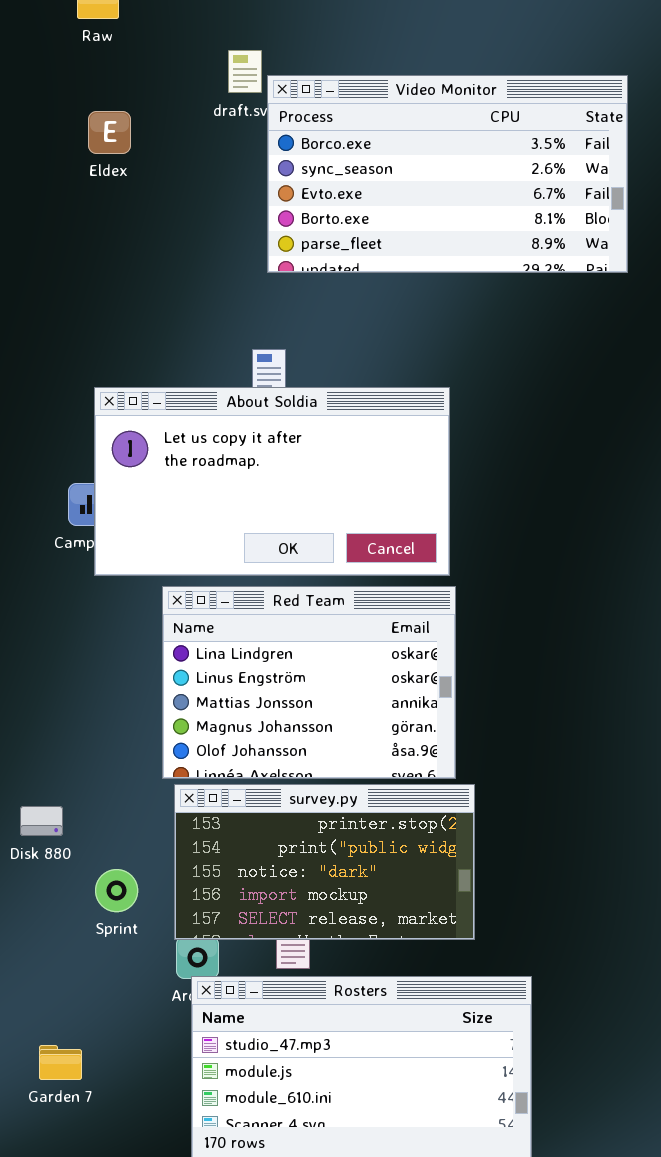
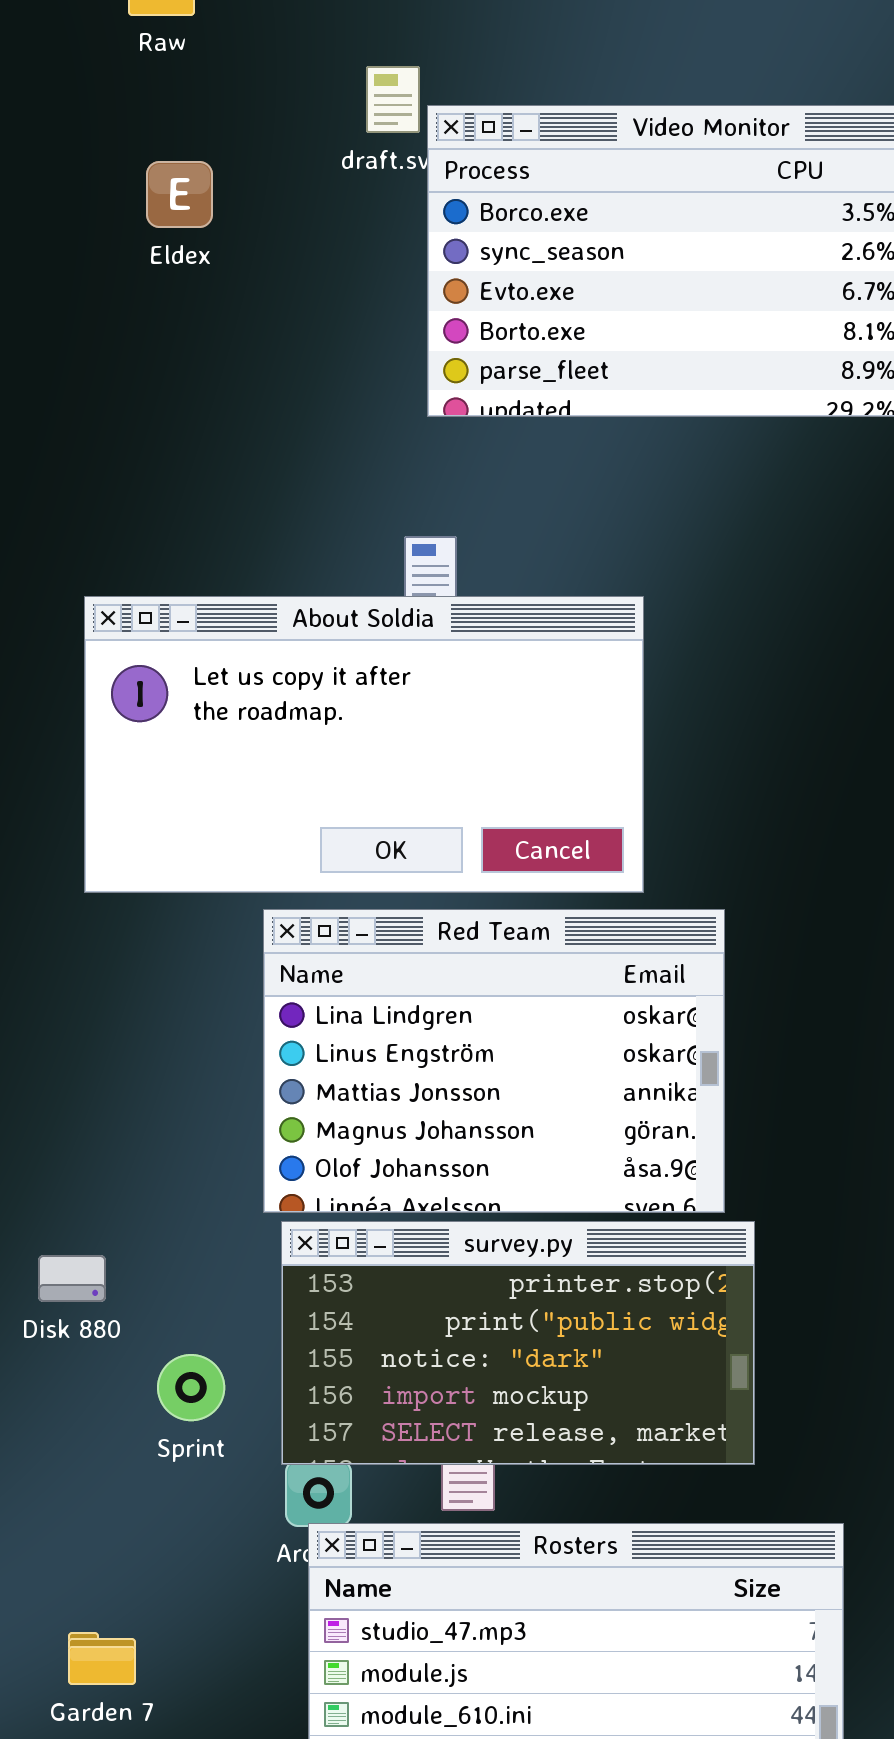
About Soldia: [94,387,450,576] -> [84,596,644,893], moved

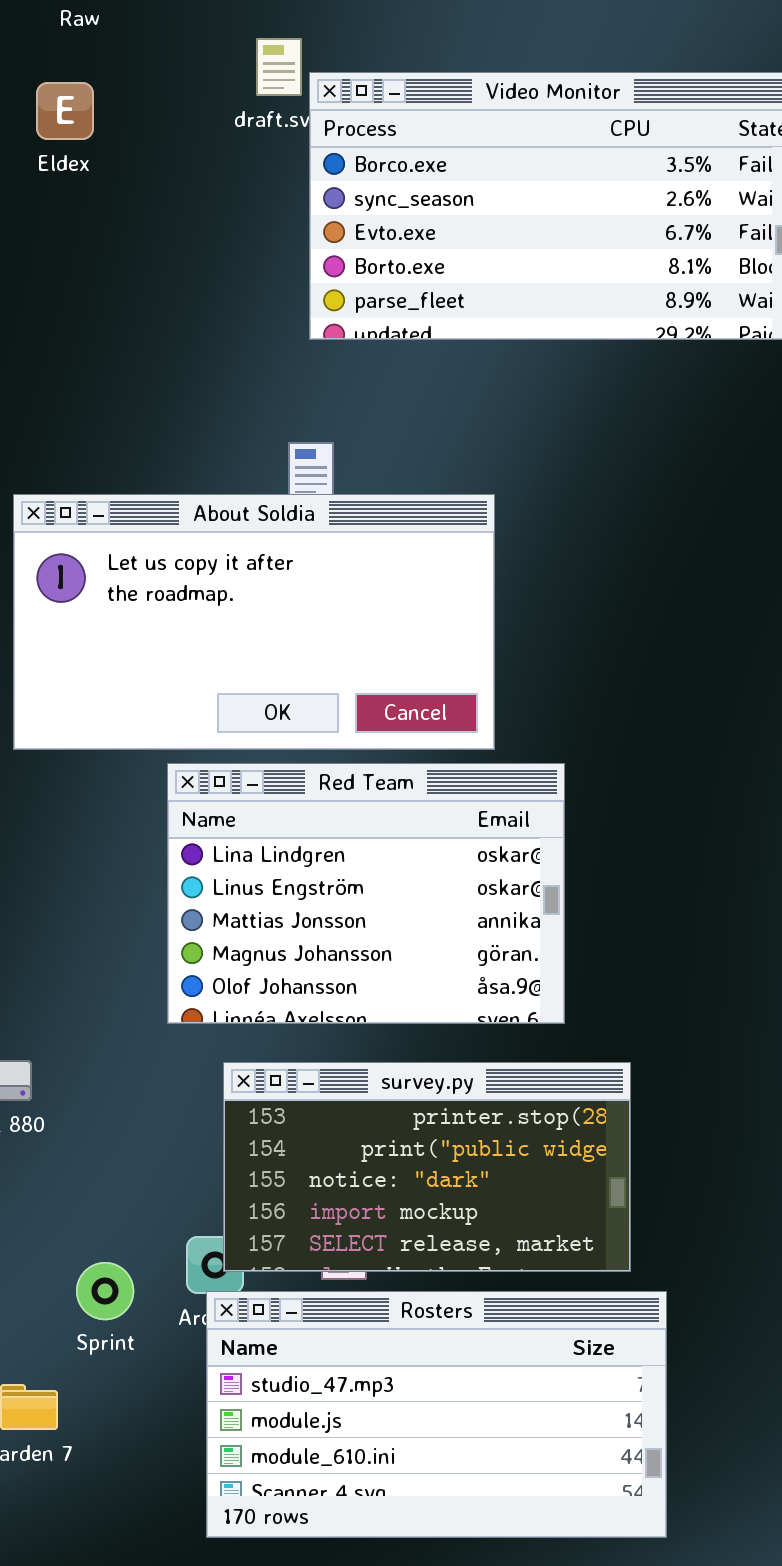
Eldex: [146,161,213,228] -> [36,82,94,140], moved
survey.py: [281,1221,755,1465] -> [223,1062,631,1272], moved
Sprint: [157,1354,225,1421] -> [76,1262,134,1320], moved

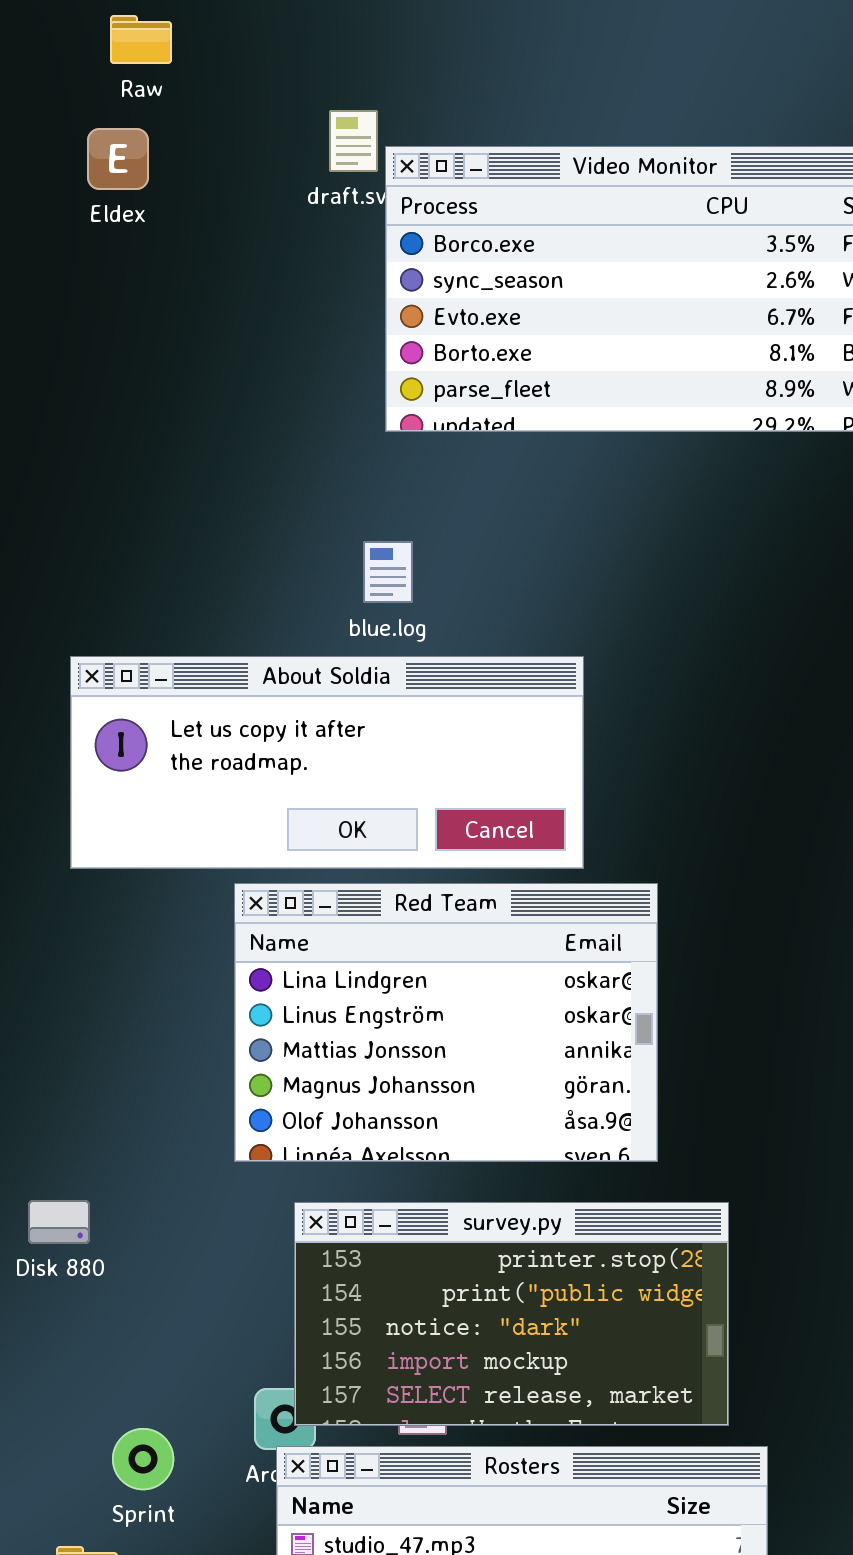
Eldex: [36,82,94,140] -> [87,128,149,190], moved
About Soldia: [13,494,495,750] -> [70,656,584,869], resized
Sprint: [76,1262,134,1320] -> [112,1428,174,1490], moved

